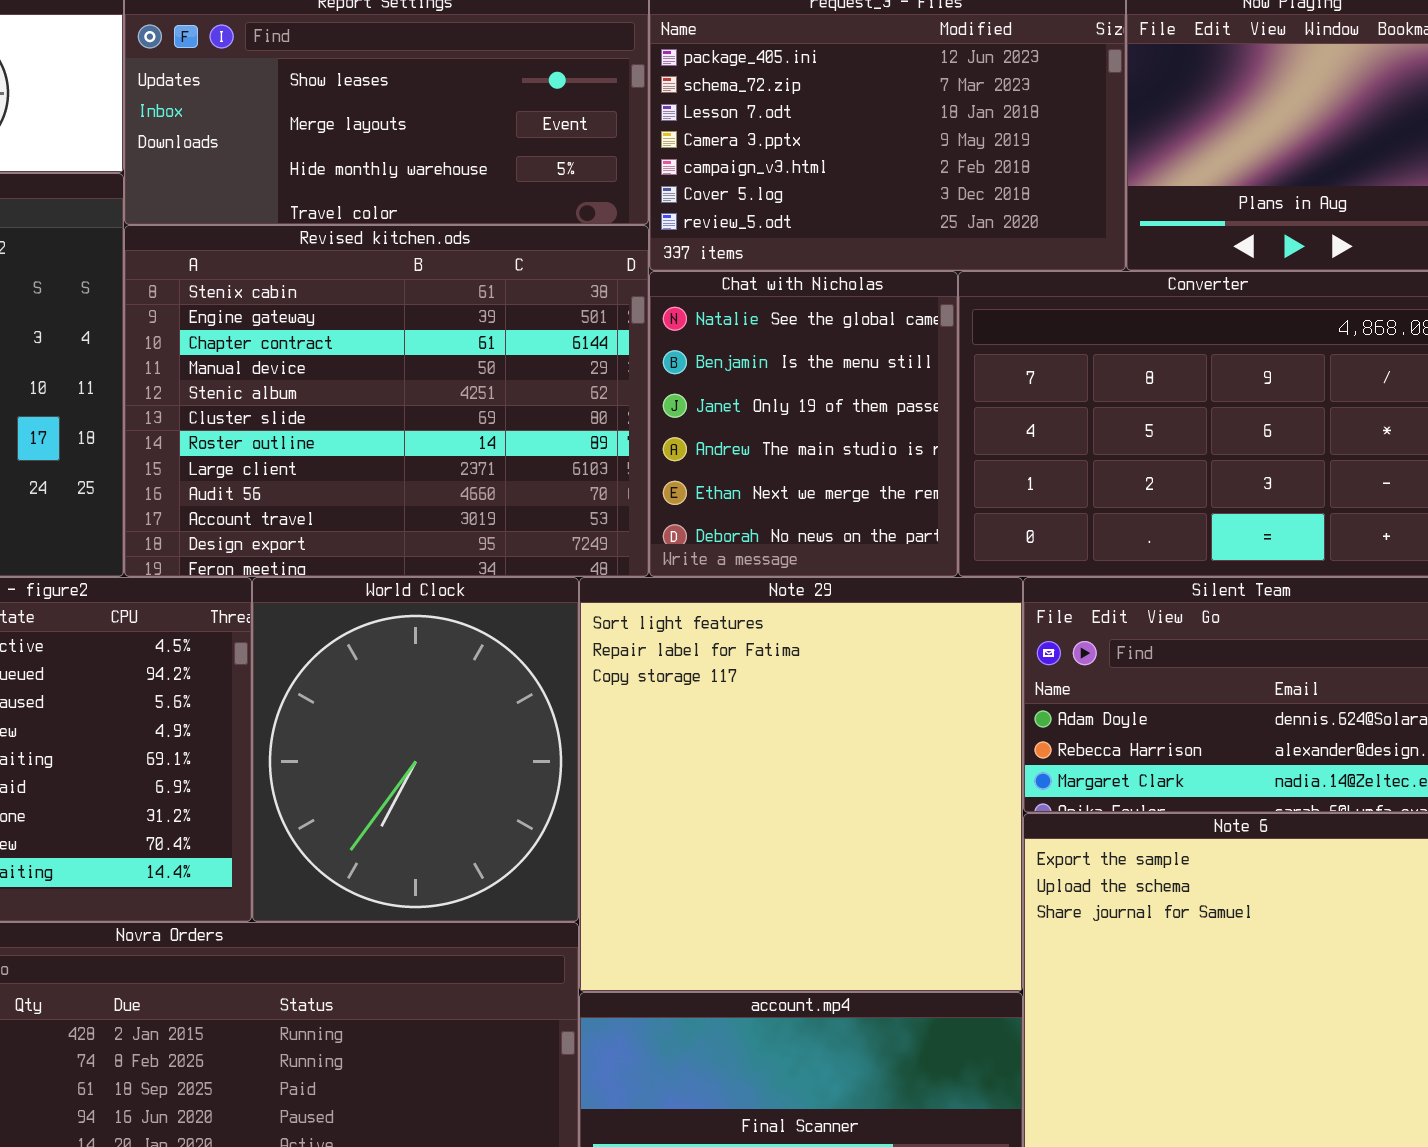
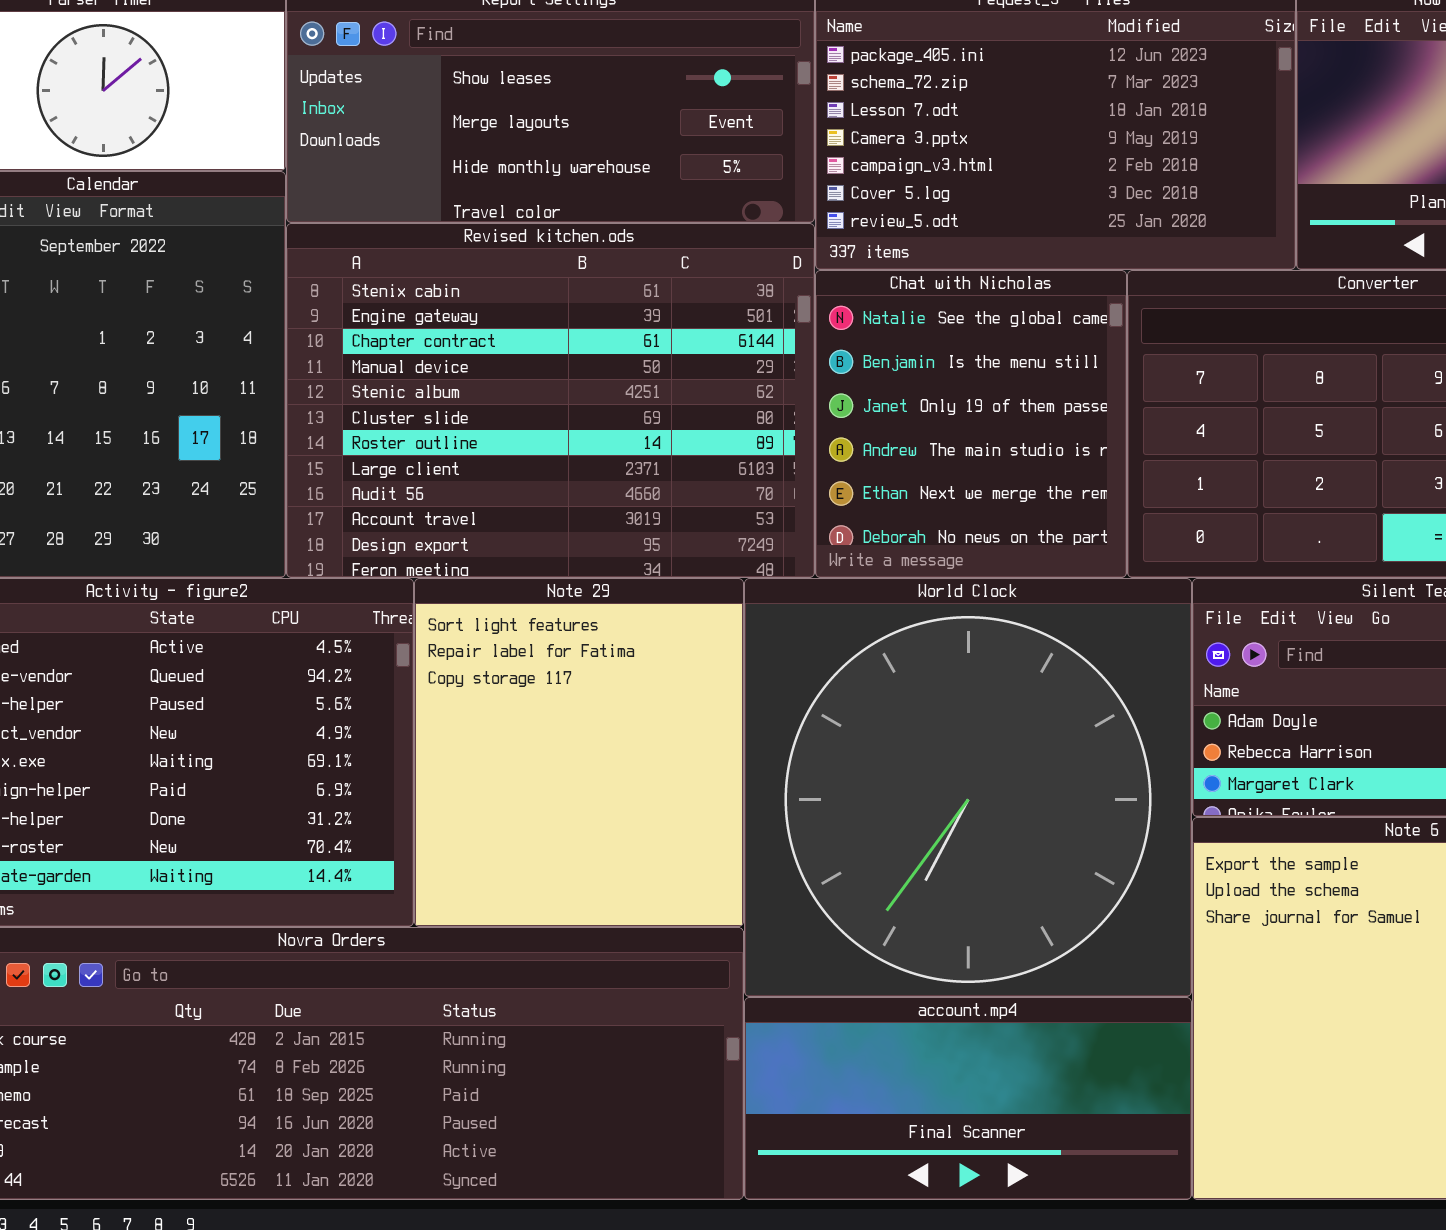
World Clock: [252,577,579,922] -> [744,578,1192,997], moved, resized
Note 29: [579,577,1023,992] -> [414,578,744,927], moved, resized

